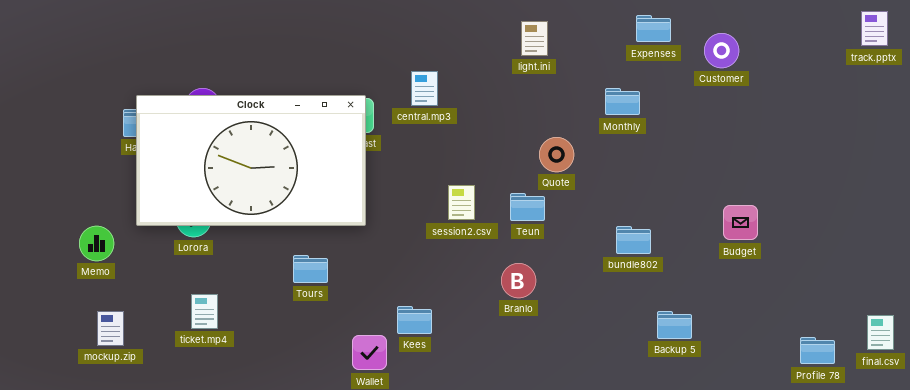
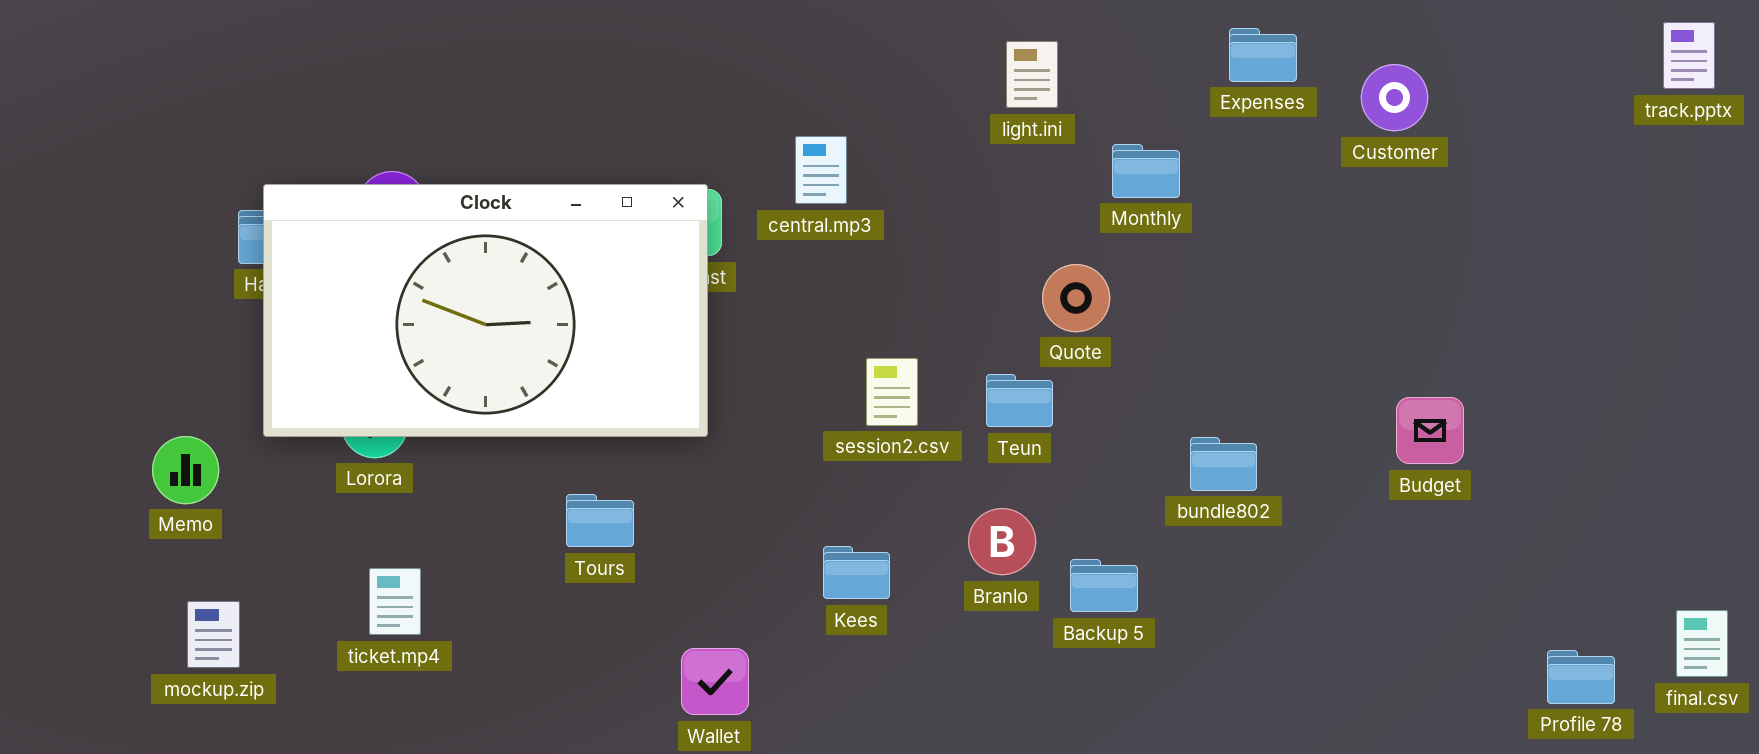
Monthly: [605,88,640,115] -> [1112,144,1180,198], moved
Kees: [397,306,432,334] -> [823,546,890,599], moved
Backup 5: [657,311,692,339] -> [1070,559,1138,612], moved

